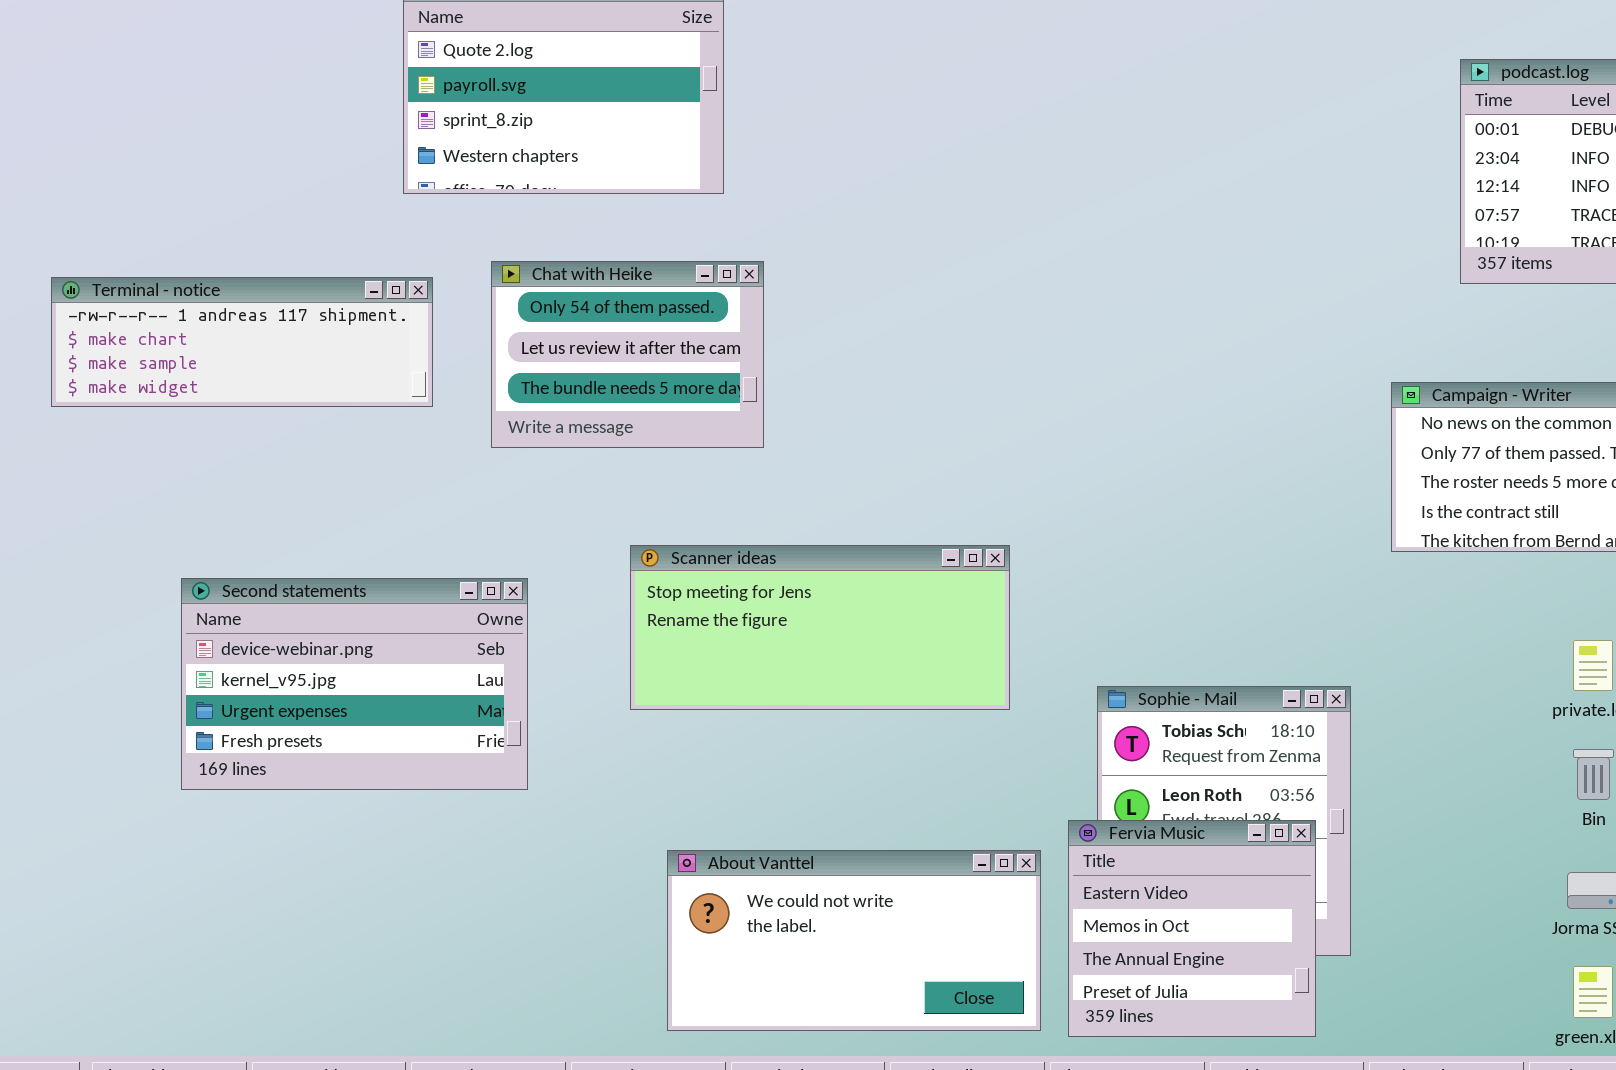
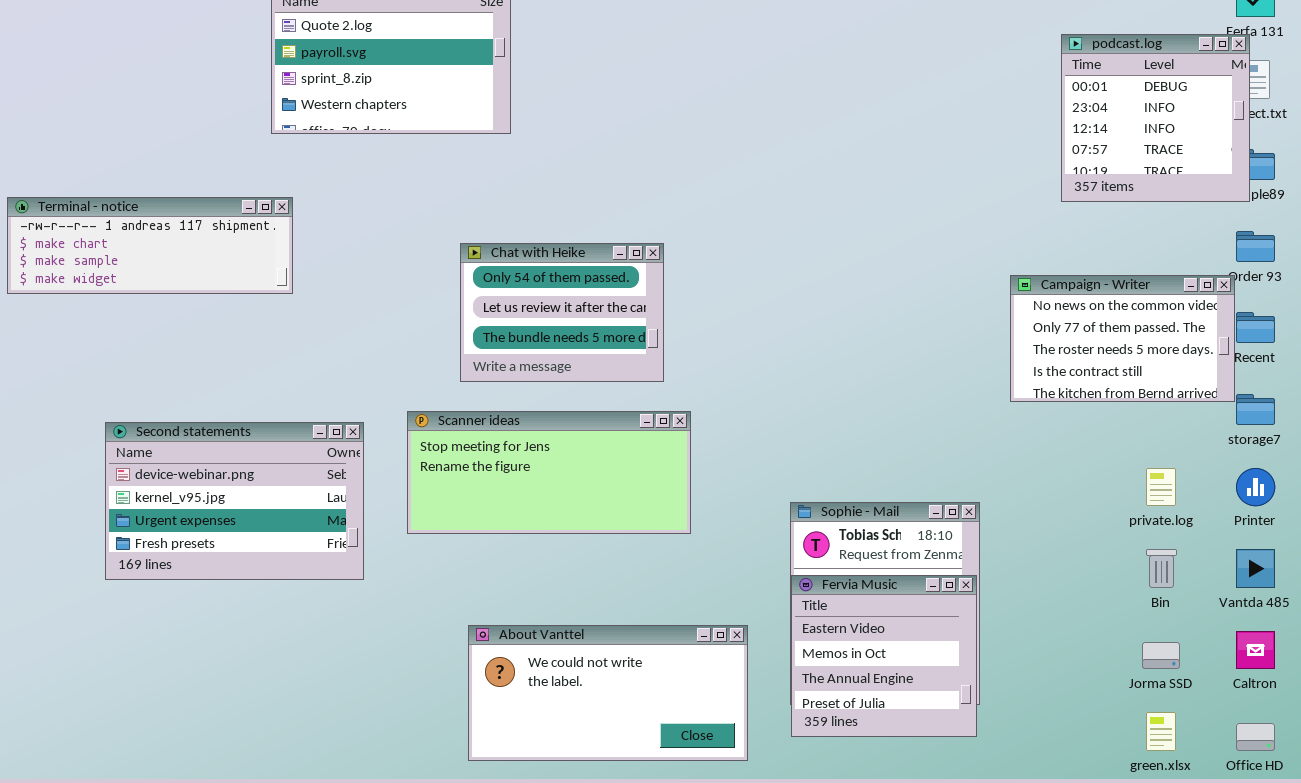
Chat with Heike: [491,261,764,448] -> [460,243,664,382], moved
Scanner ideas: [630,545,1010,710] -> [407,411,691,534], moved
Fervia Music: [1068,820,1316,1037] -> [791,575,977,737], moved

